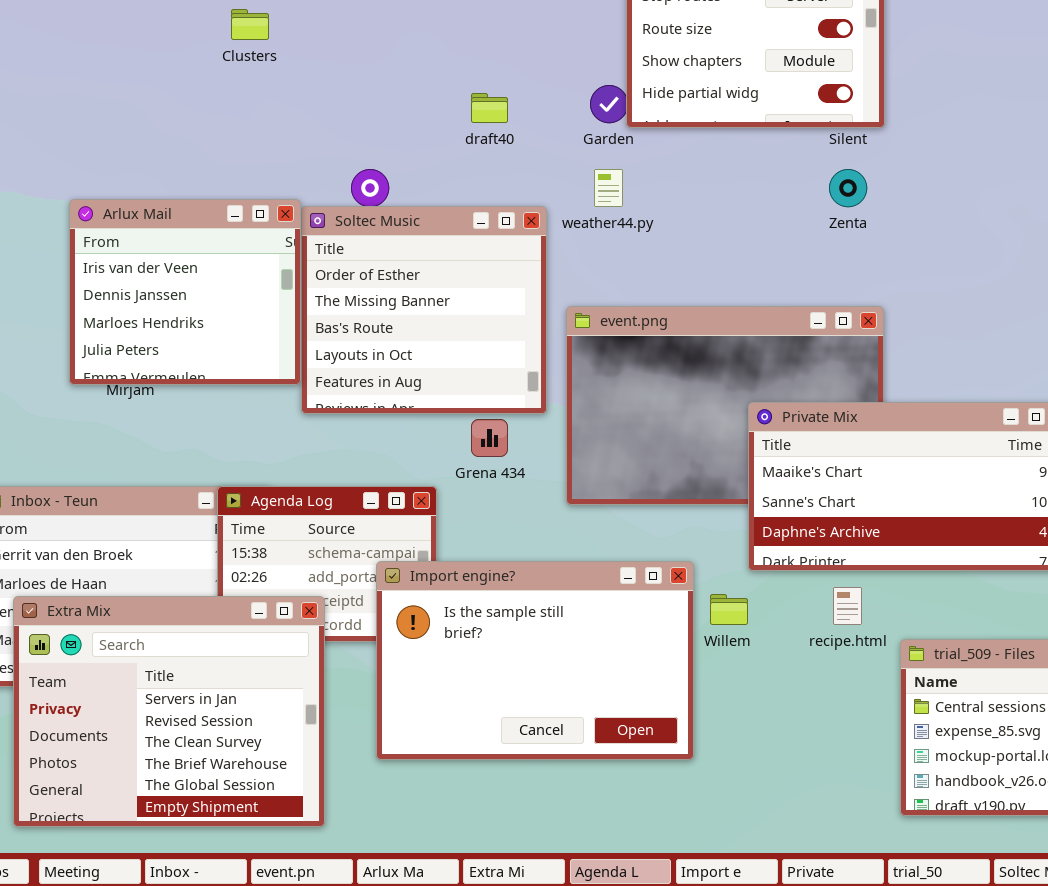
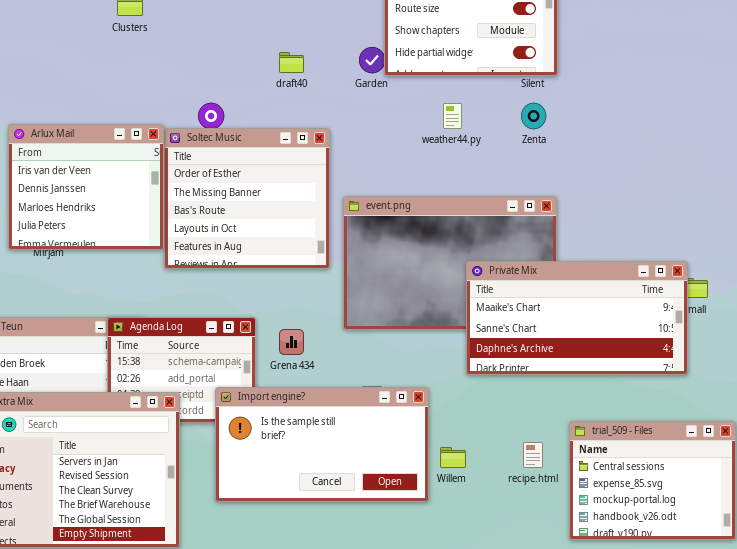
weather44.py: [594,169,623,207] -> [443,103,462,129], moved
Grena 434: [471,419,508,457] -> [279,329,304,355], moved
Import engine?: [376,561,694,760] -> [215,387,429,502], resized
recipe.html: [833,587,862,625] -> [523,442,543,468], moved
Willem: [710,594,748,625] -> [440,447,466,468], moved

